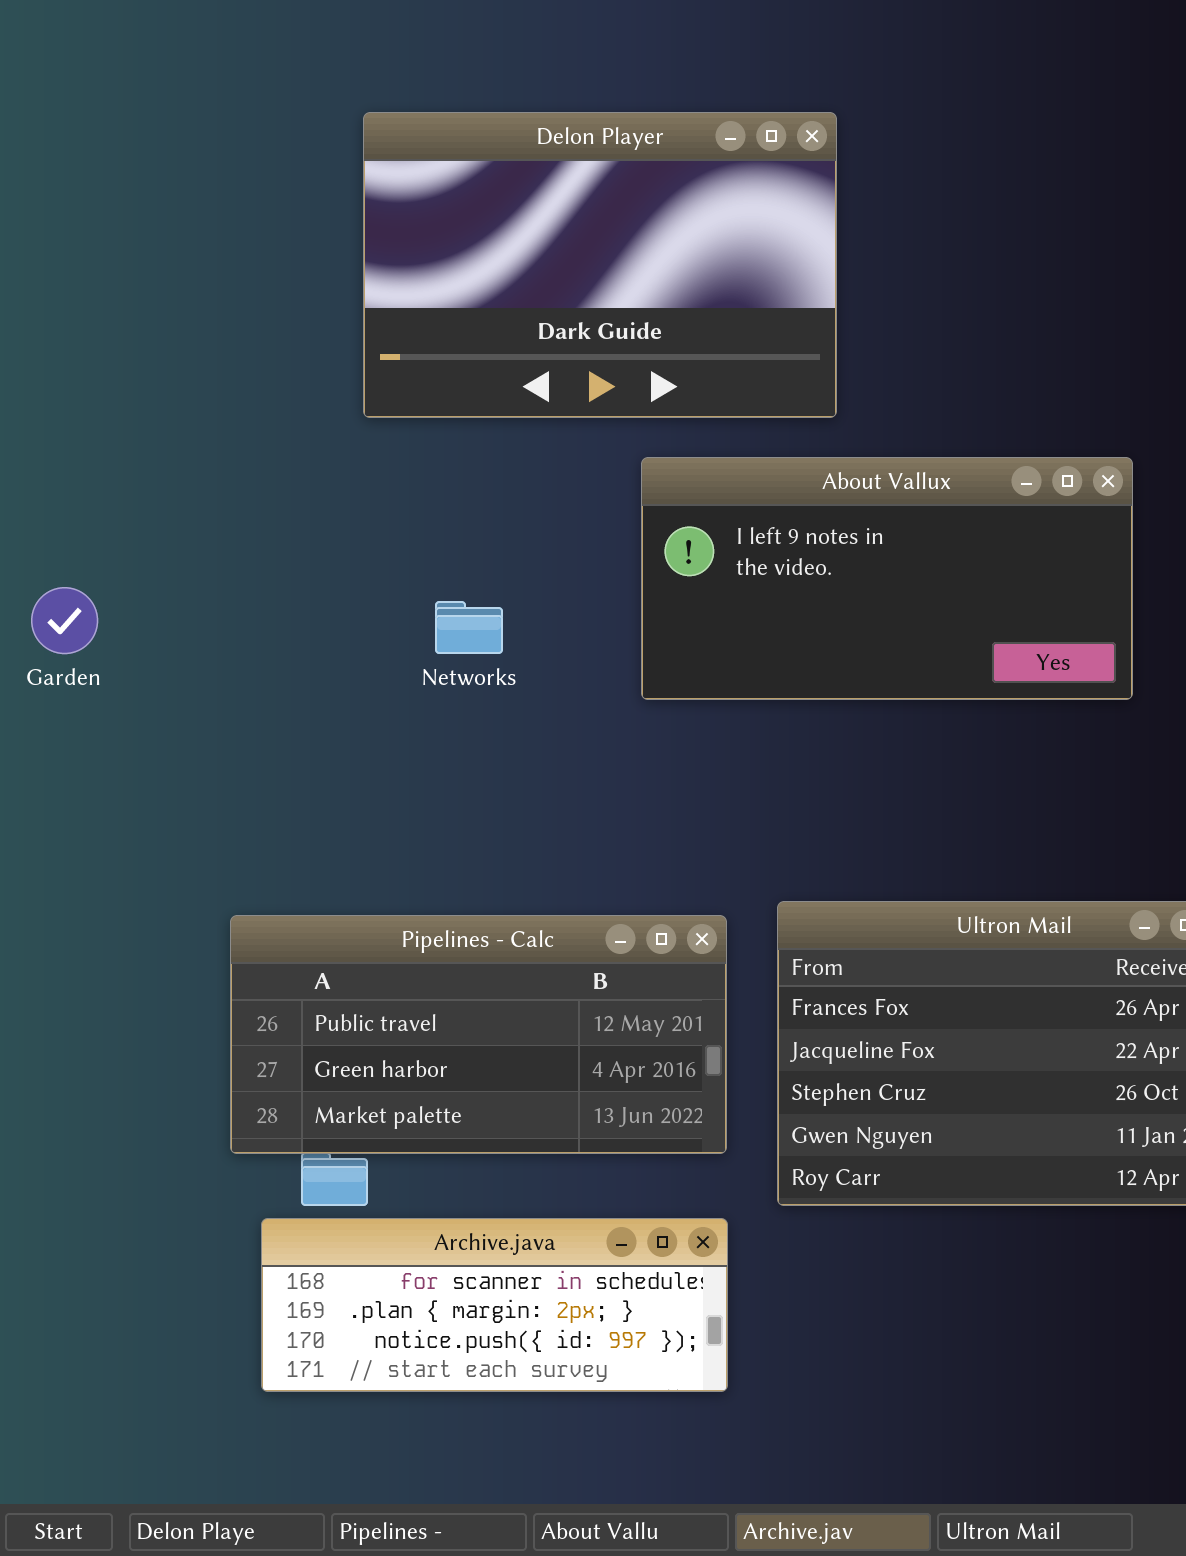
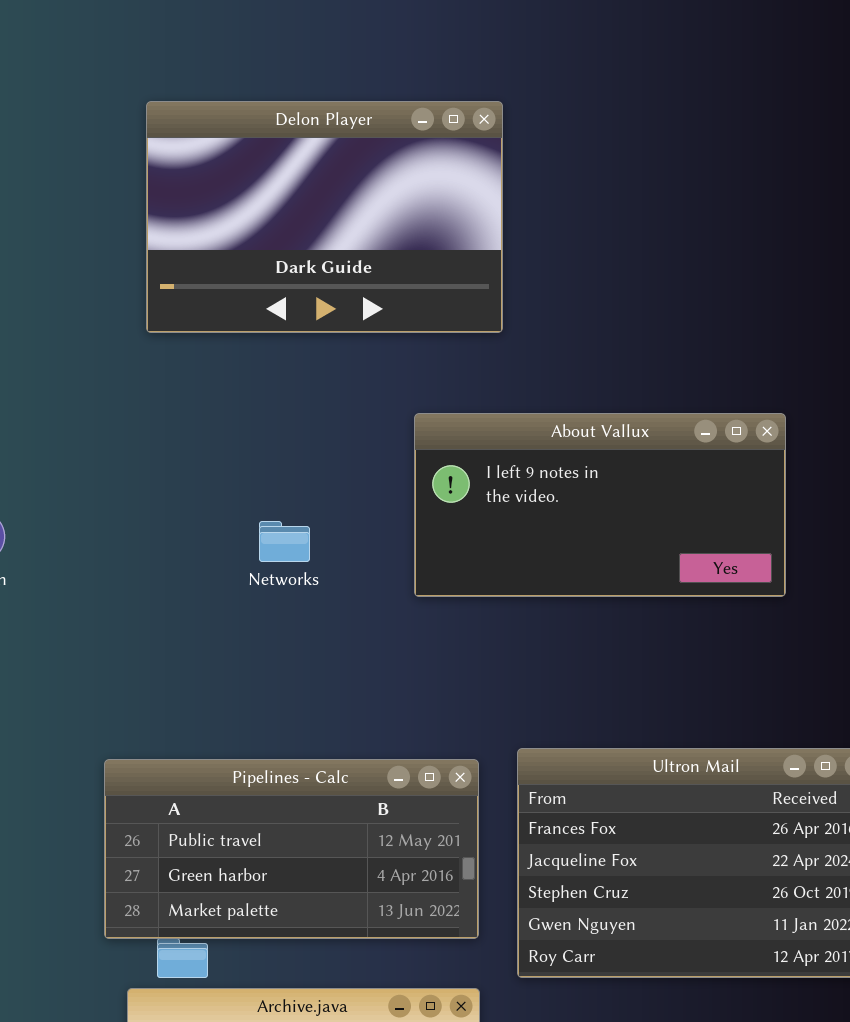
Delon Player: [363,112,837,418] -> [146,101,503,333], moved

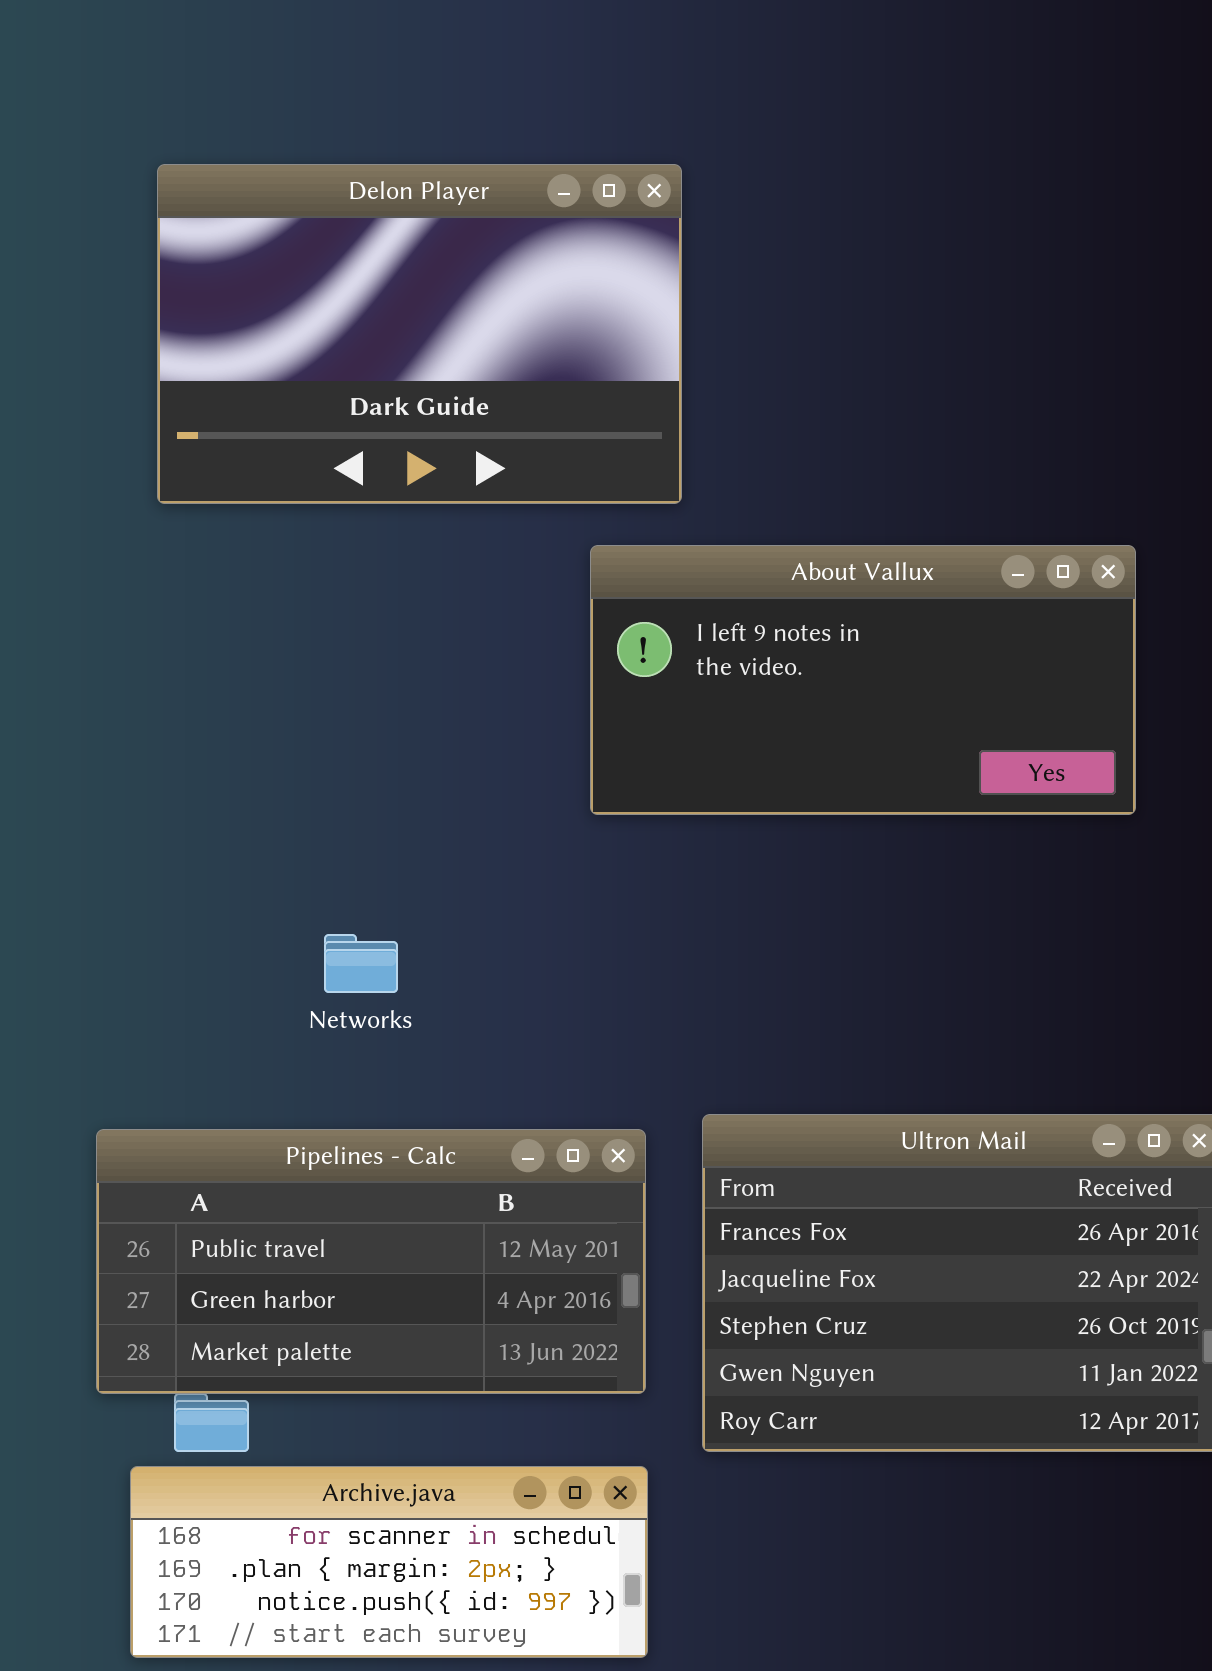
About Vallux: [414,413,786,597] -> [590,545,1136,815], moved
Networks: [259,521,310,562] -> [324,934,398,993], moved

